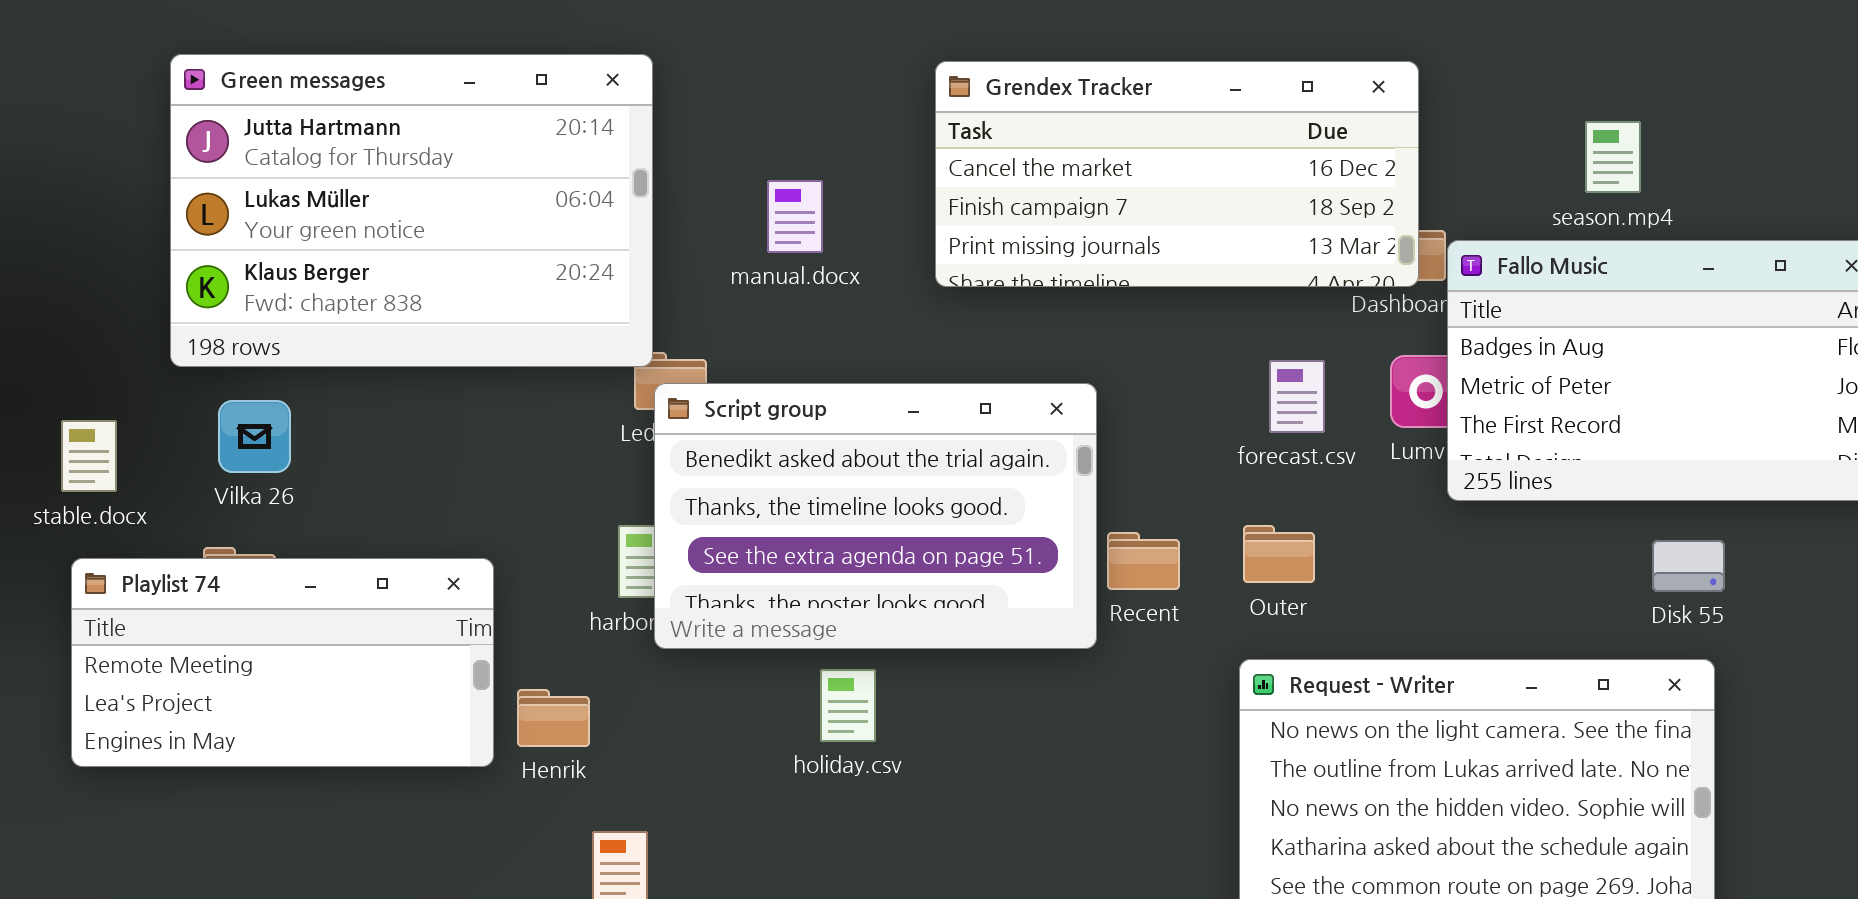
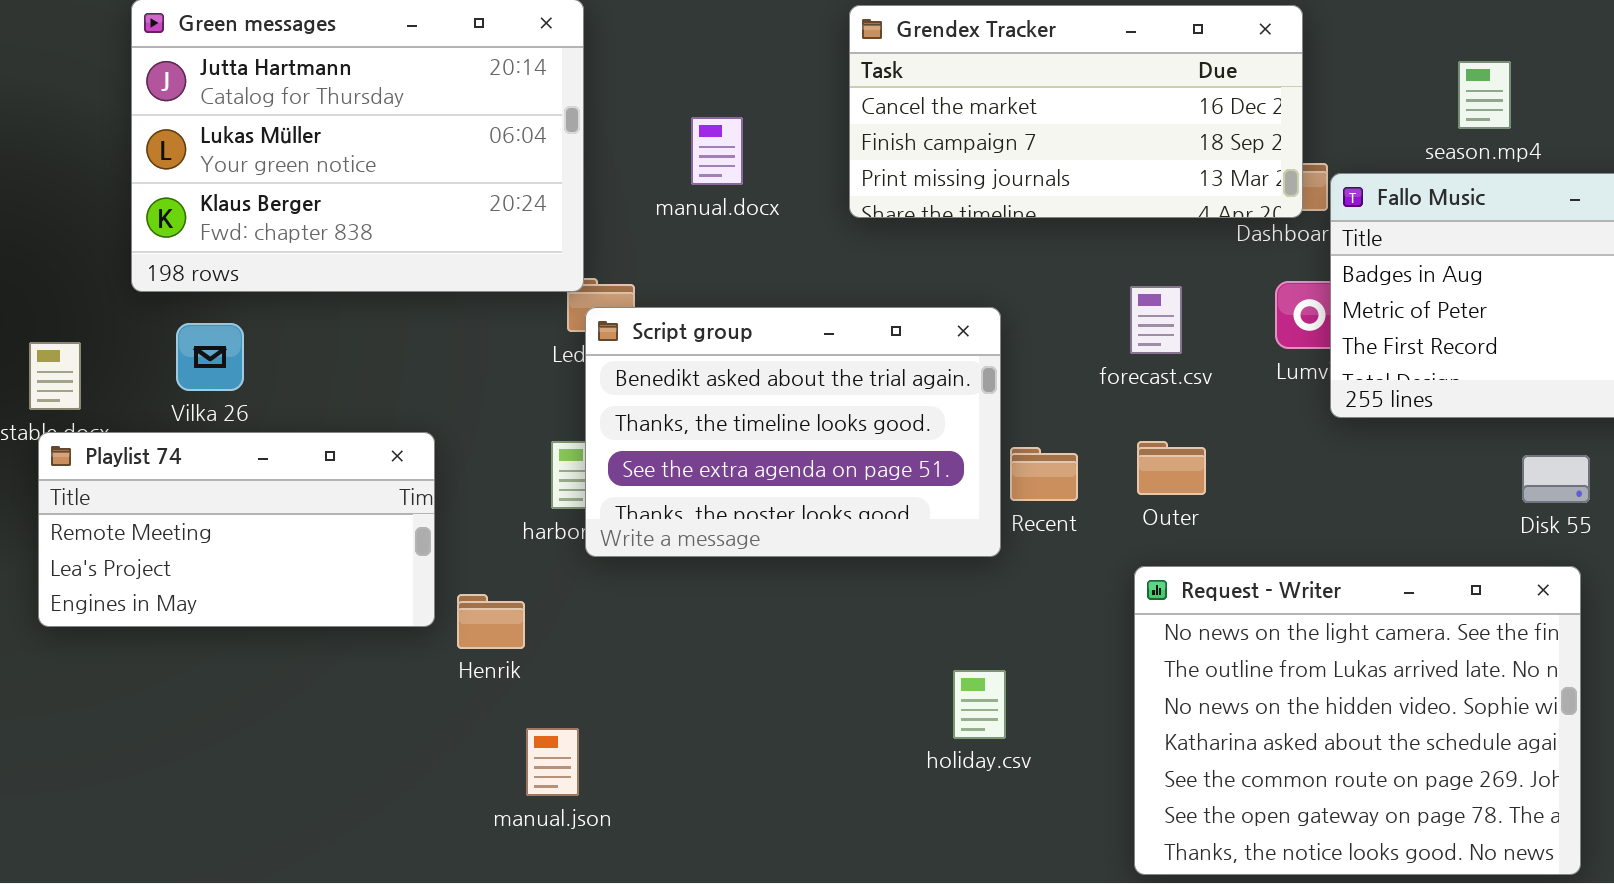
forecast.csv: [1269,360,1325,433] -> [1130,286,1182,354], moved
Playlist 74: [71,558,494,767] -> [38,432,435,627], moved
holiday.csv: [820,669,876,742] -> [953,670,1006,739], moved

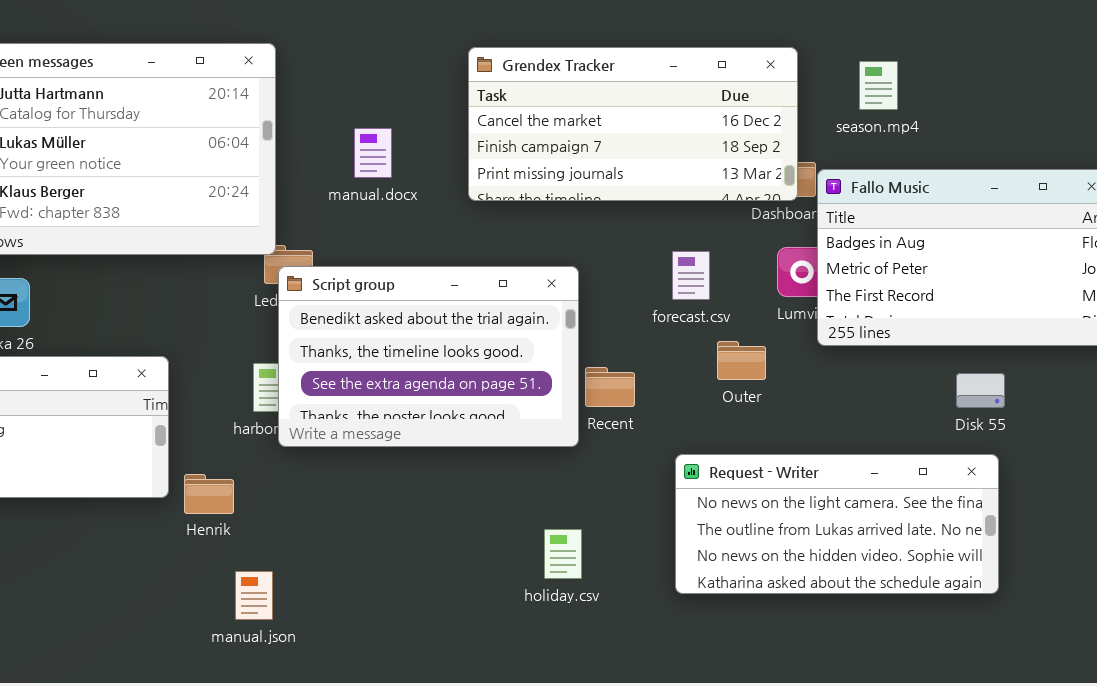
season.mp4: [1458,61,1511,129] -> [859,61,898,110], moved
Outer: [1137,441,1206,495] -> [717,341,766,380], moved
Request - Writer: [1134,566,1581,875] -> [675,454,999,594], resized

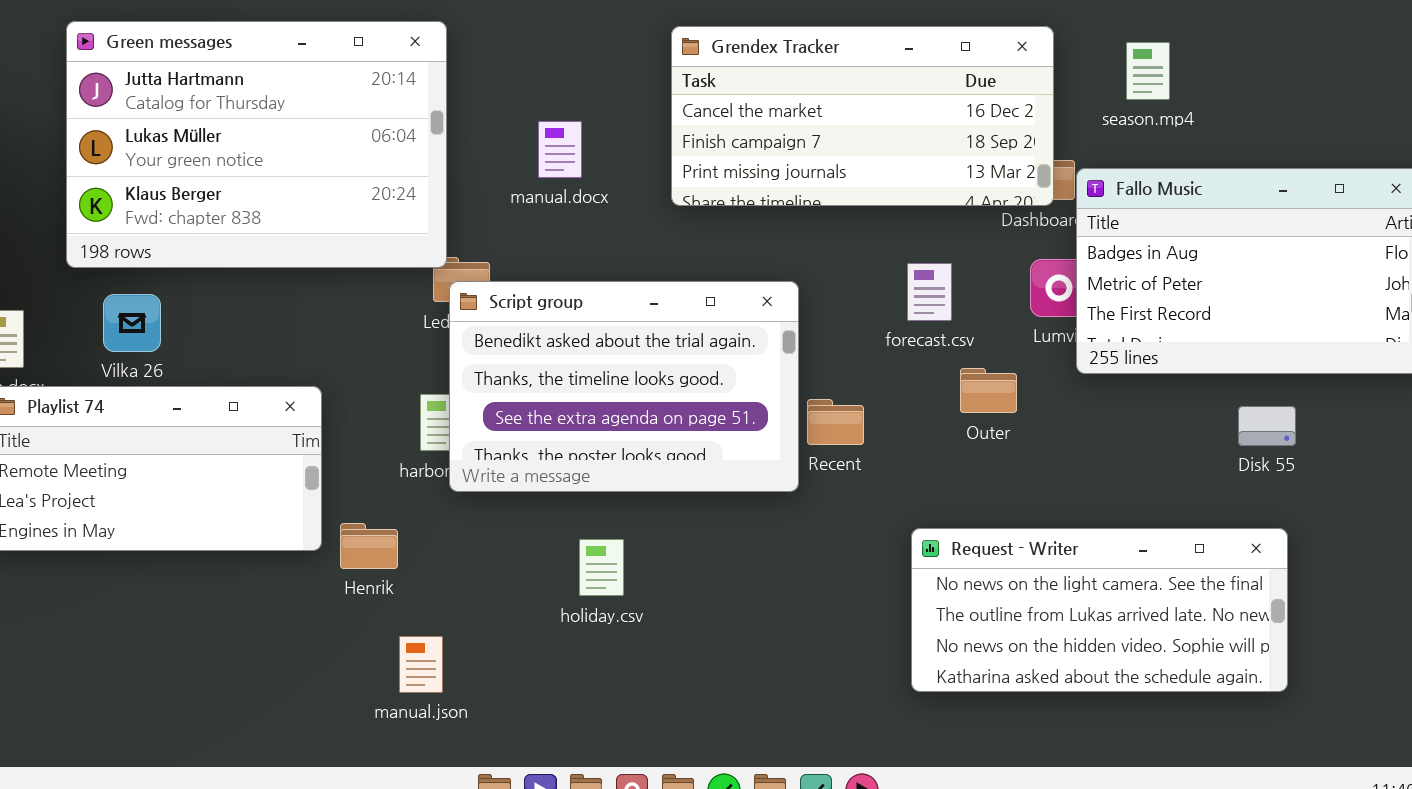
Request - Writer: [675,454,999,594] -> [911,528,1288,692], moved
holiday.csv: [544,529,582,579] -> [579,539,624,596], moved

